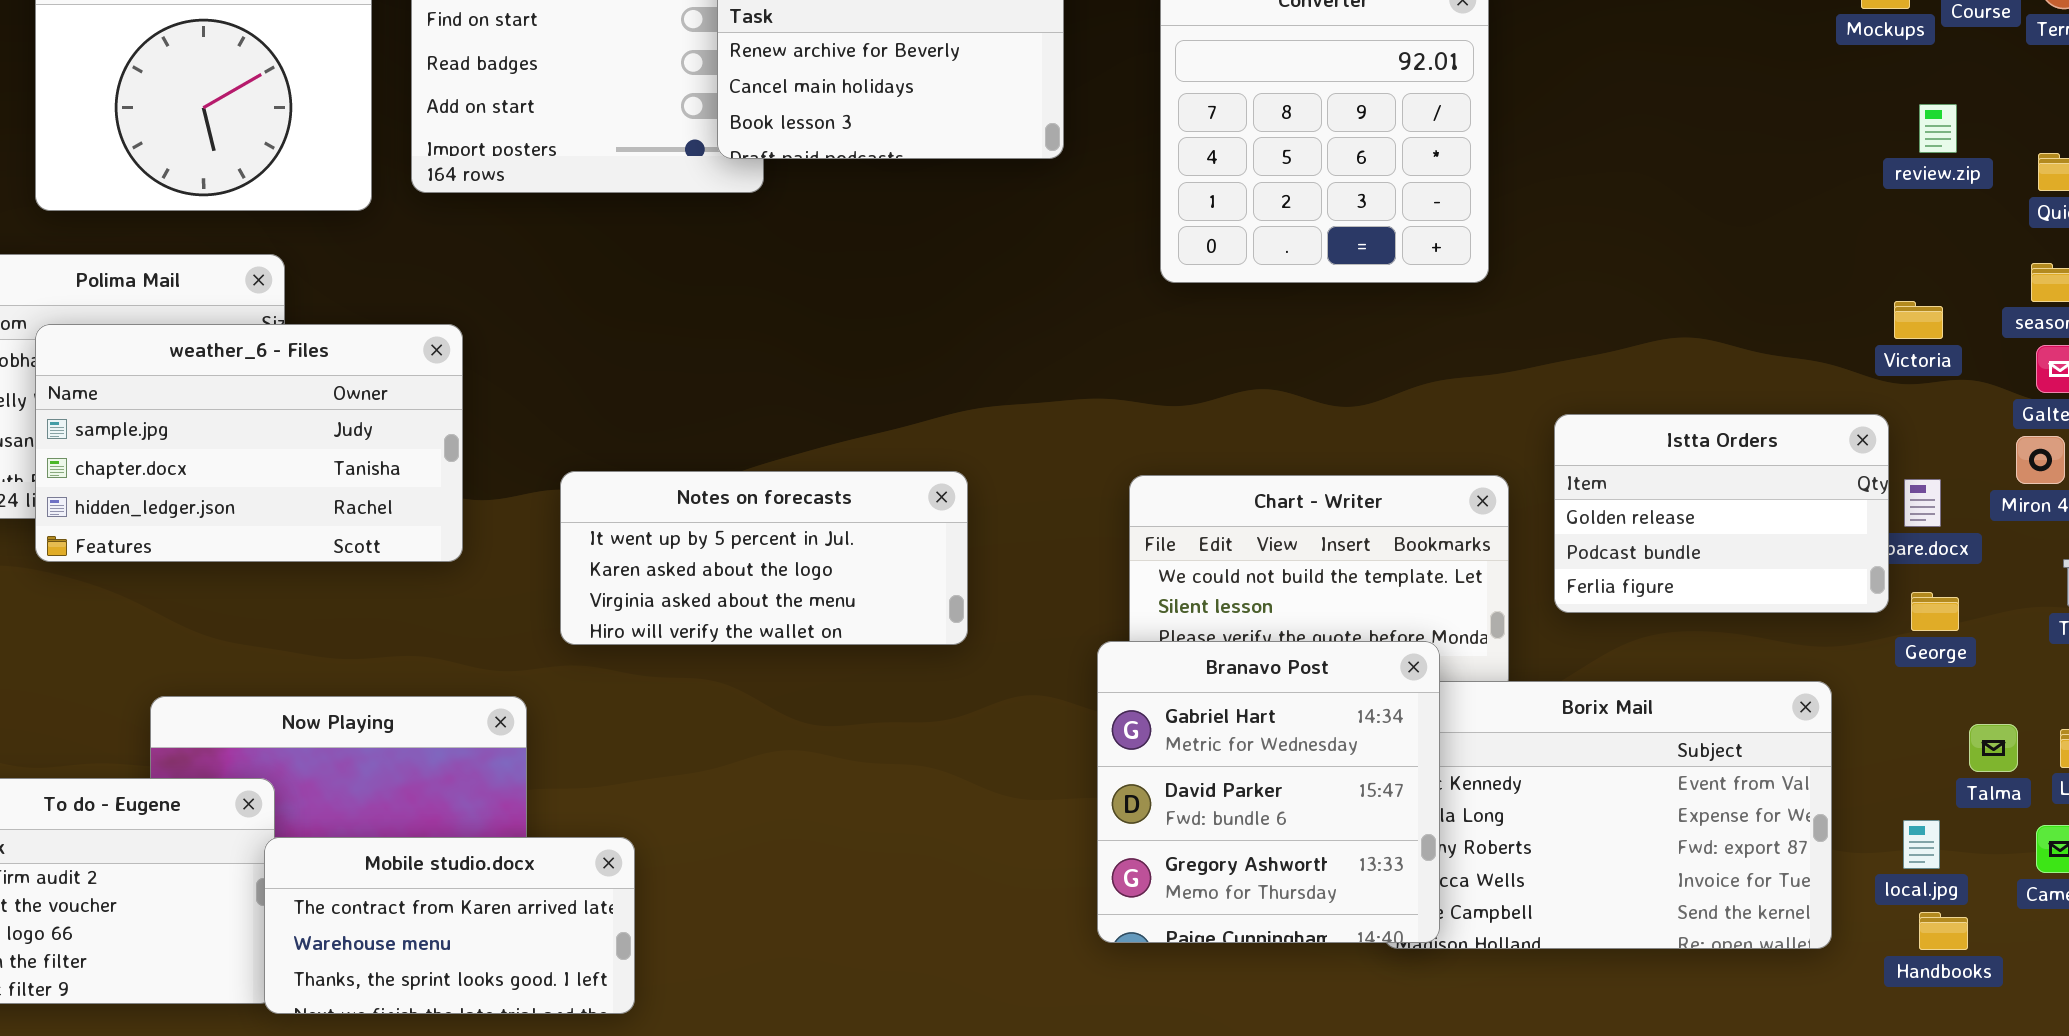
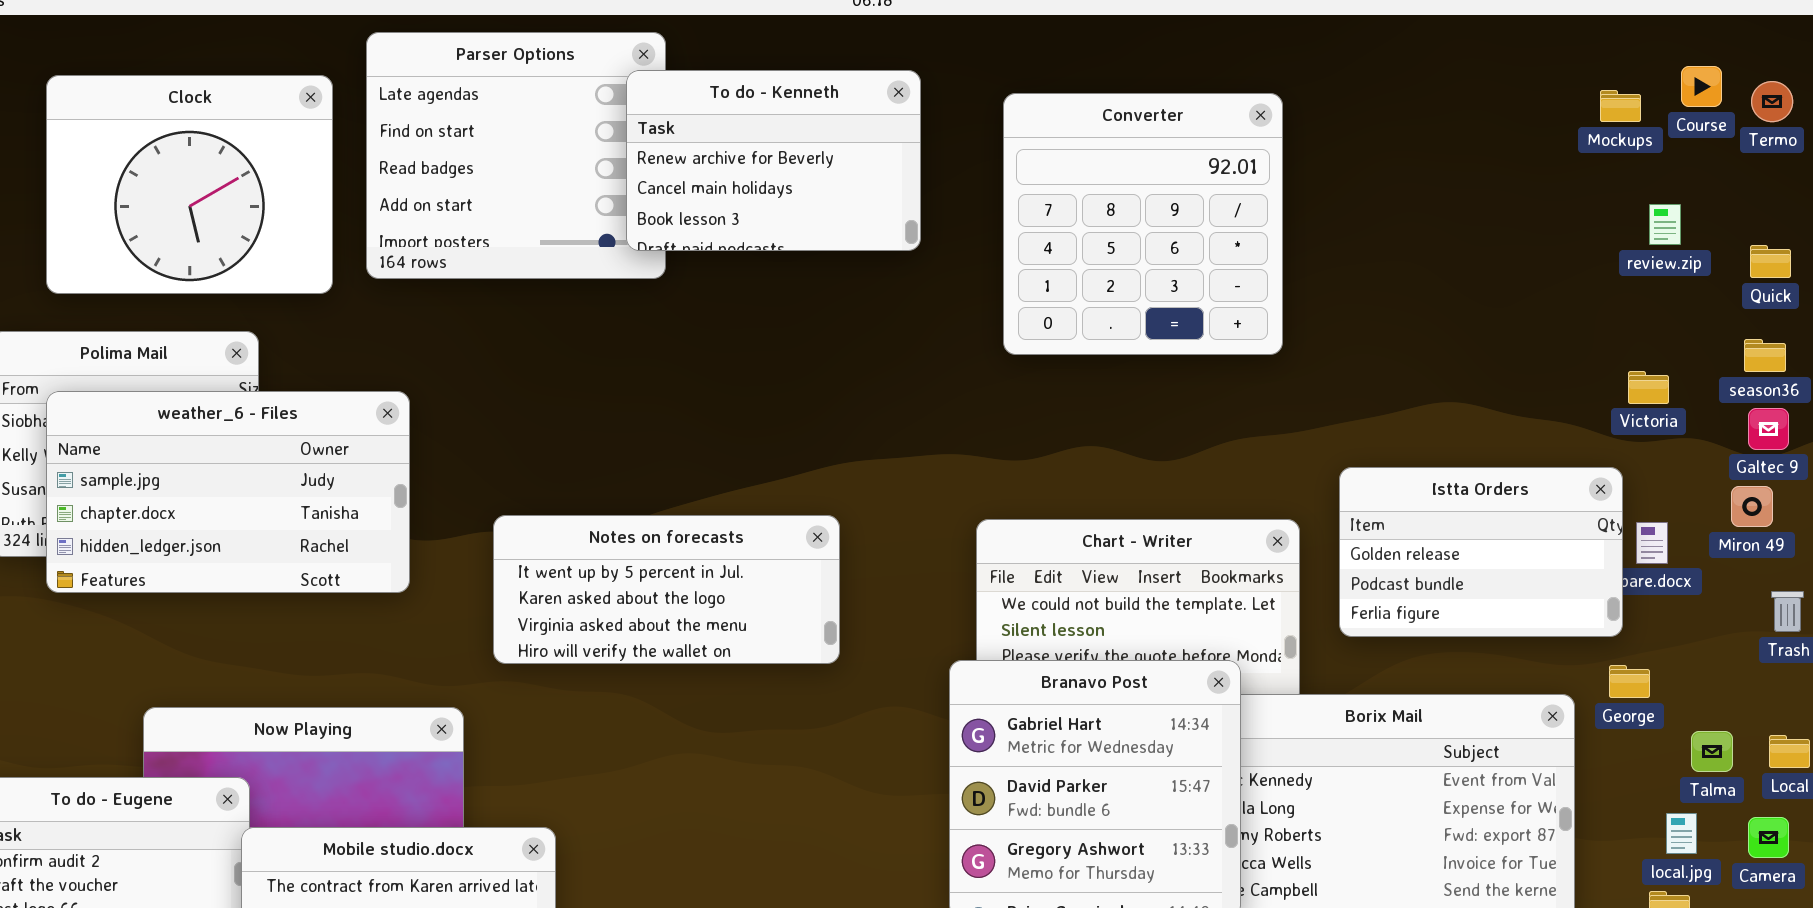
George: [1911,592,1959,631] -> [1609,665,1650,698], moved
local.jpg: [1903,820,1940,869] -> [1666,813,1697,854], moved

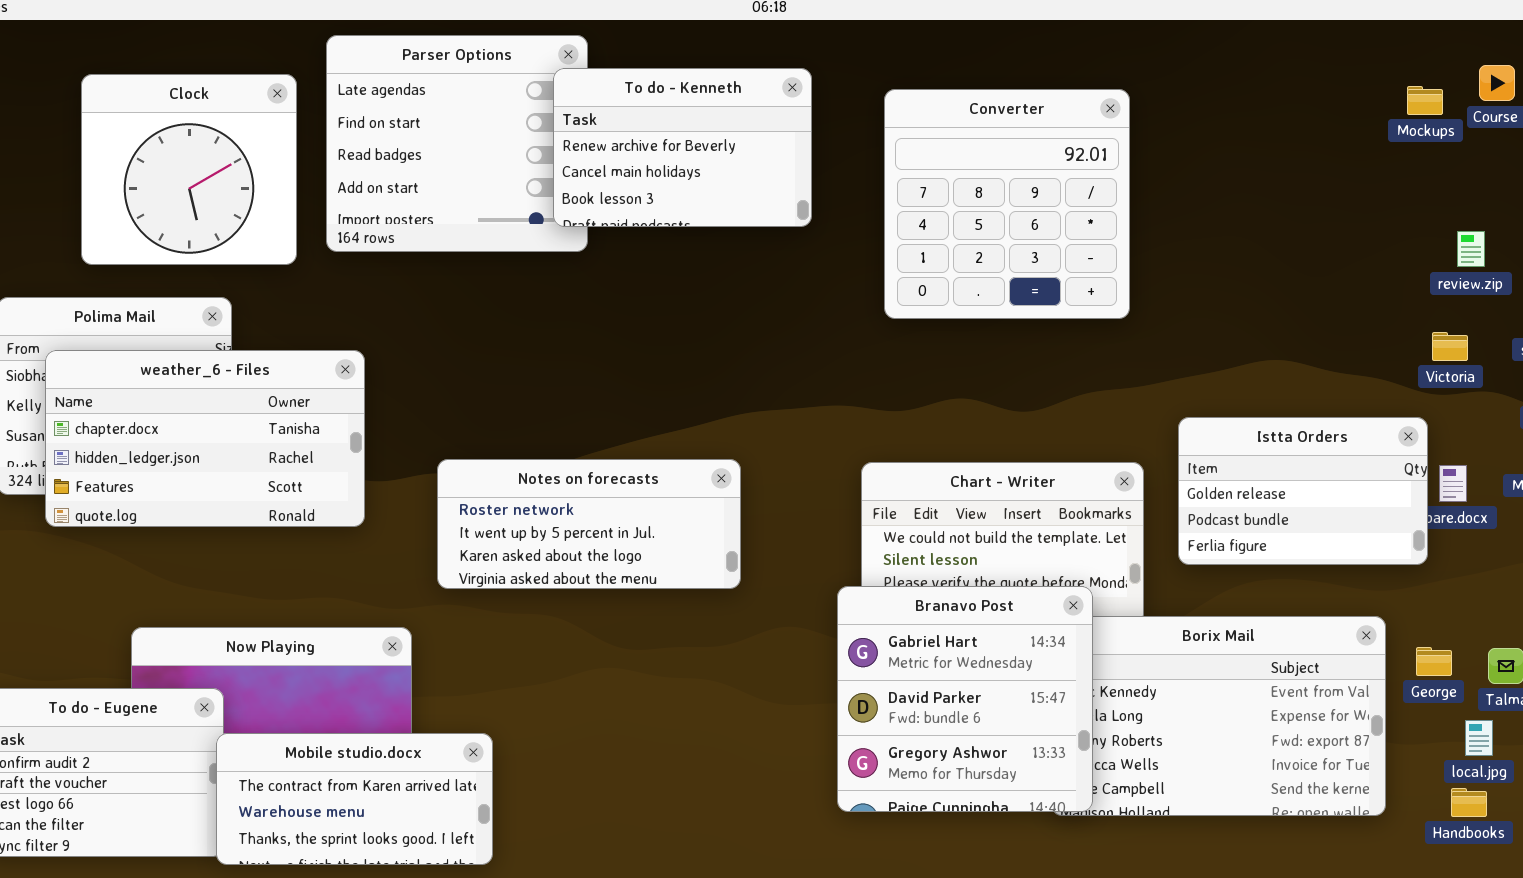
Clock: [46,75,333,294] -> [81,74,297,265], resized
review.zip: [1649,204,1681,245] -> [1457,231,1485,267], moved
weather_6 - Files: [46,391,410,593] -> [45,350,365,527], scrolled down 1 row
Notes on forecasts: [493,515,840,664] -> [437,459,741,589], scrolled up 1 row
George: [1609,665,1650,698] -> [1416,647,1452,676], moved

